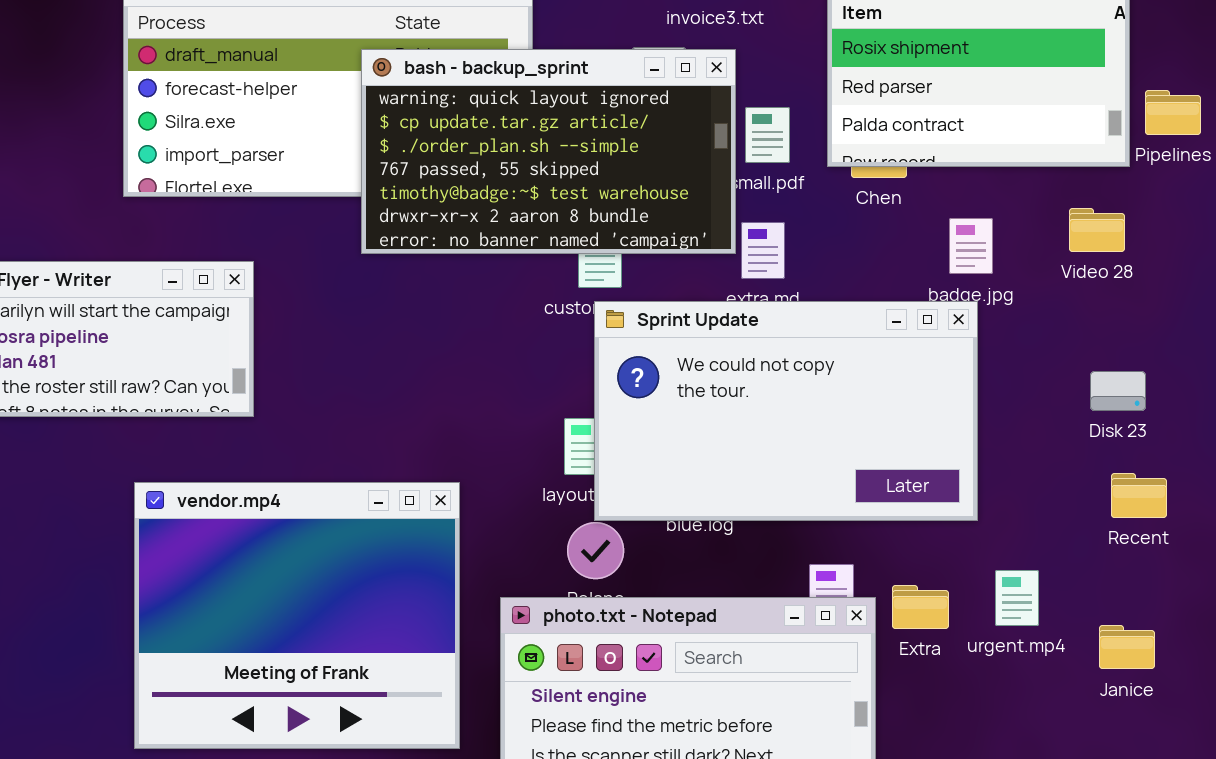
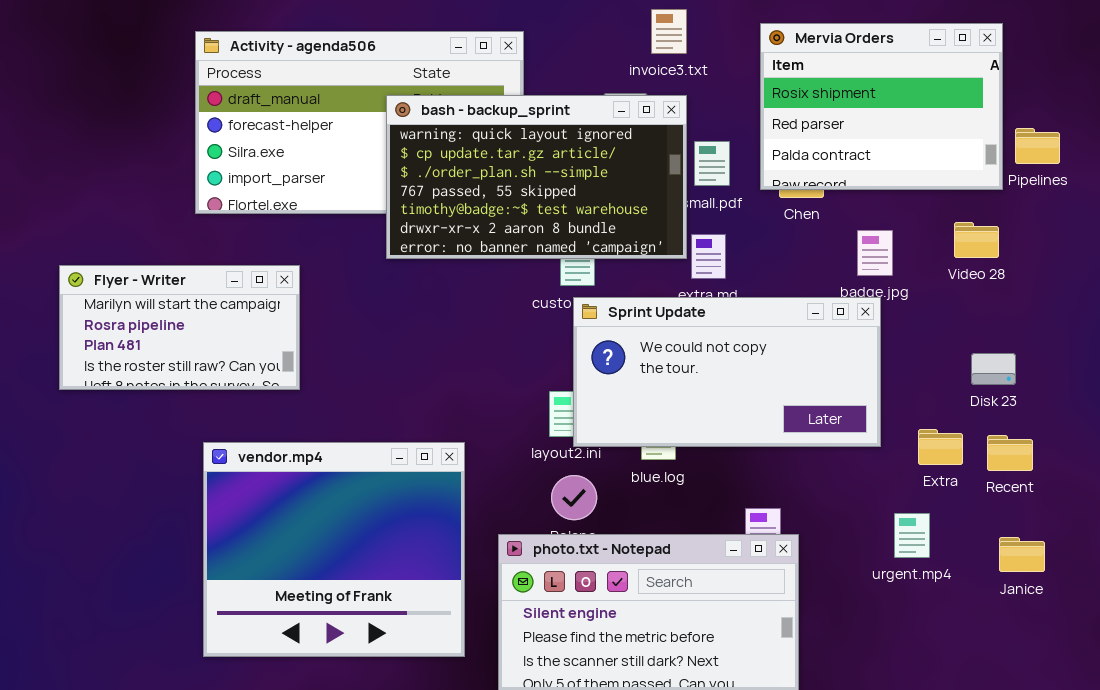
Sprint Update: [594,301,978,521] -> [573,297,881,447], resized
Extra: [892,585,949,629] -> [918,429,963,465], moved
Janice: [1099,625,1155,669] -> [999,537,1045,572], moved

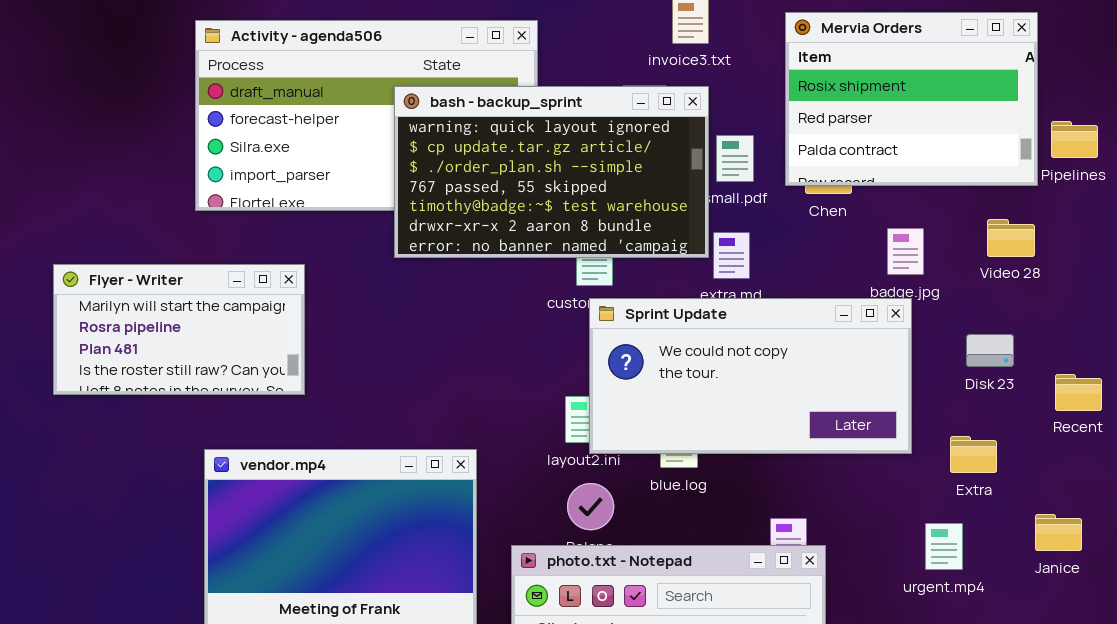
Disk 23: [971,353,1016,385] -> [966,334,1014,367], moved
Recent: [987,435,1033,471] -> [1055,374,1102,411], moved
Janice: [999,537,1045,572] -> [1035,514,1082,551], moved

